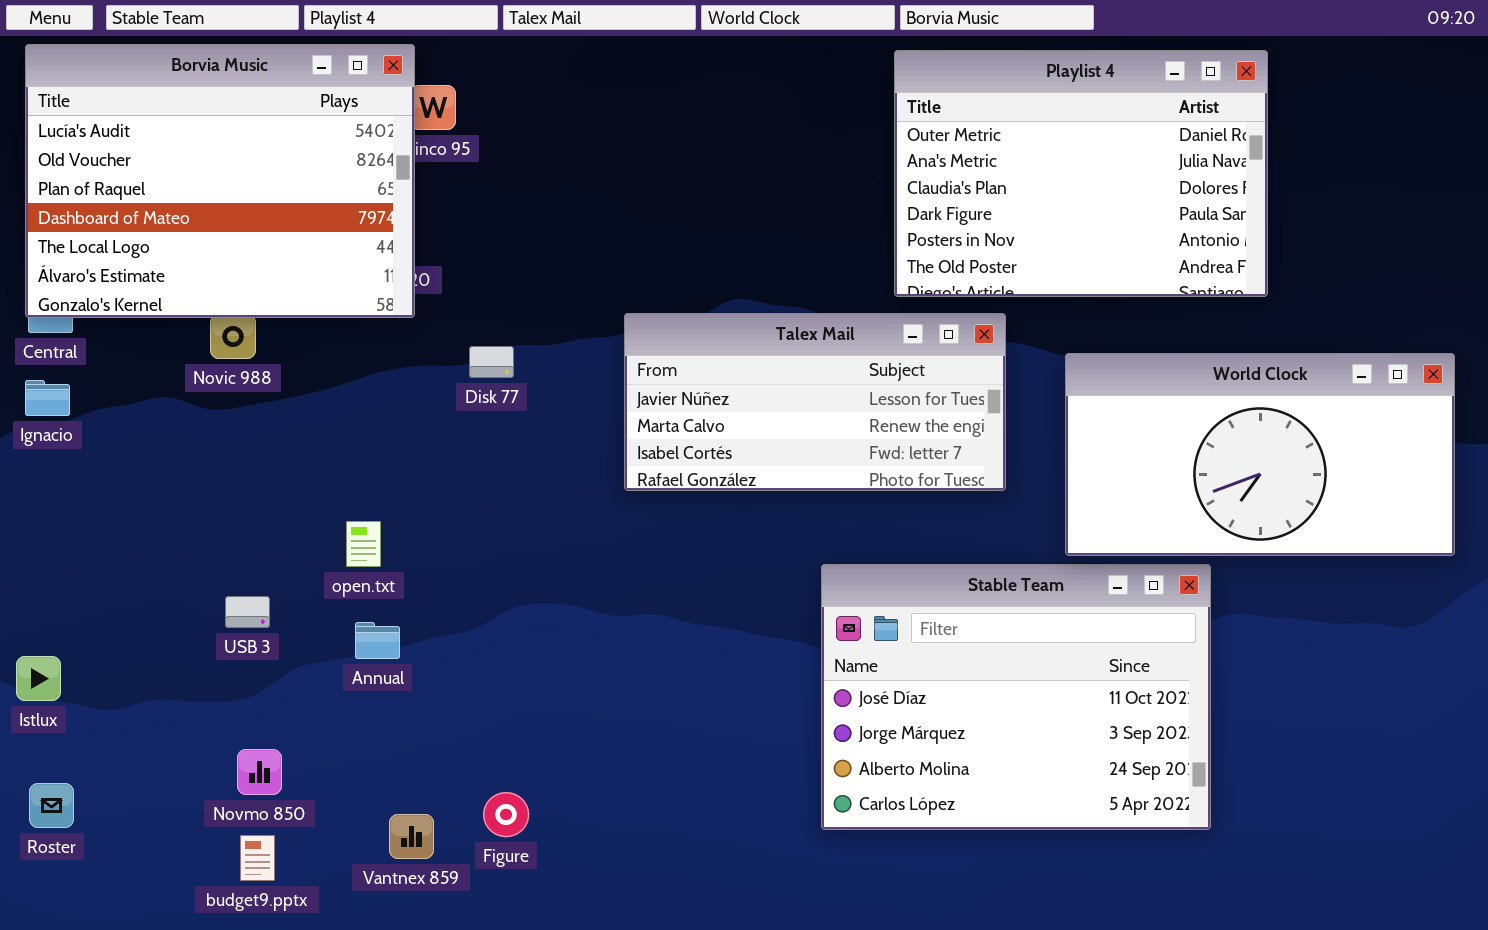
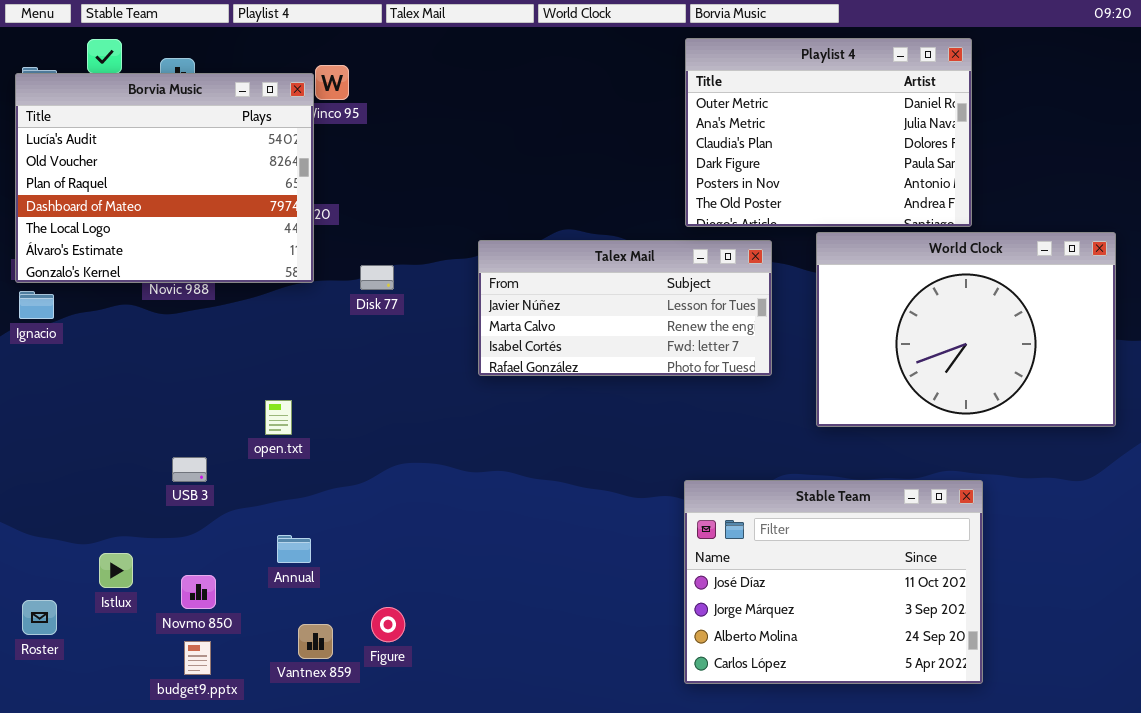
Borvia Music: [25,44,415,318] -> [15,73,314,283], moved
World Clock: [1065,353,1455,556] -> [816,232,1116,427], resized
Stable Team: [821,564,1211,830] -> [684,480,983,684], moved
Annual: [355,622,400,659] -> [277,535,311,563], moved
Istlux: [16,656,61,701] -> [99,553,133,588], moved

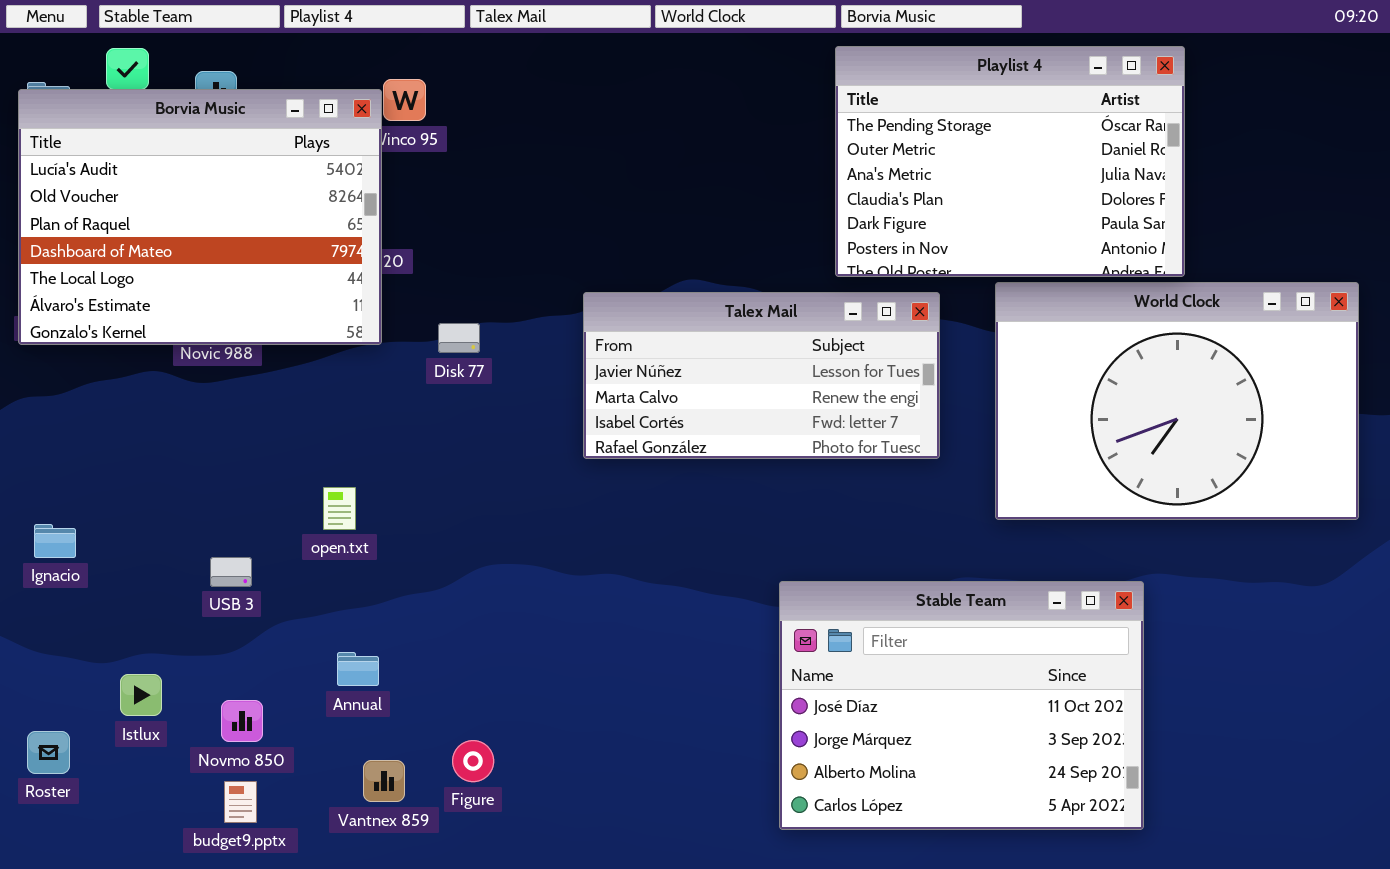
Playlist 4: [685,38,972,227] -> [835,46,1185,277], scrolled up 1 row
Ignacio: [19,291,54,319] -> [34,524,76,558], moved
Stable Team: [684,480,983,684] -> [779,581,1144,830], moved

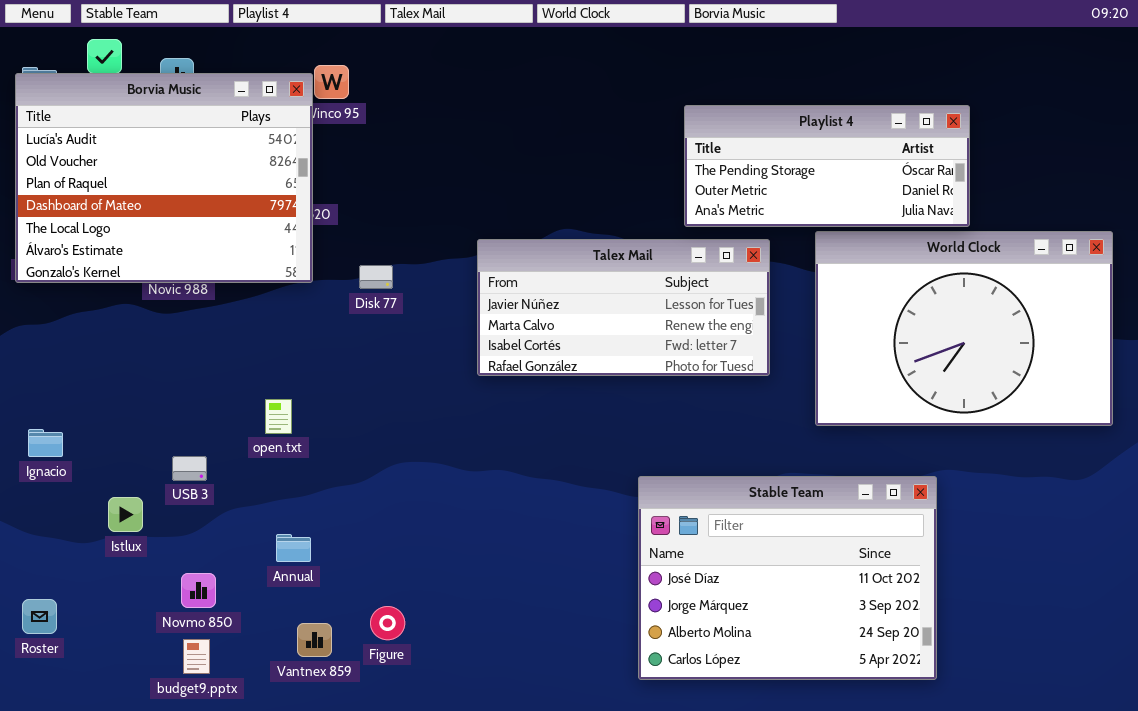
Playlist 4: [835,46,1185,277] -> [684,105,970,227], resized
Istlux: [120,674,162,716] -> [108,497,143,532], moved

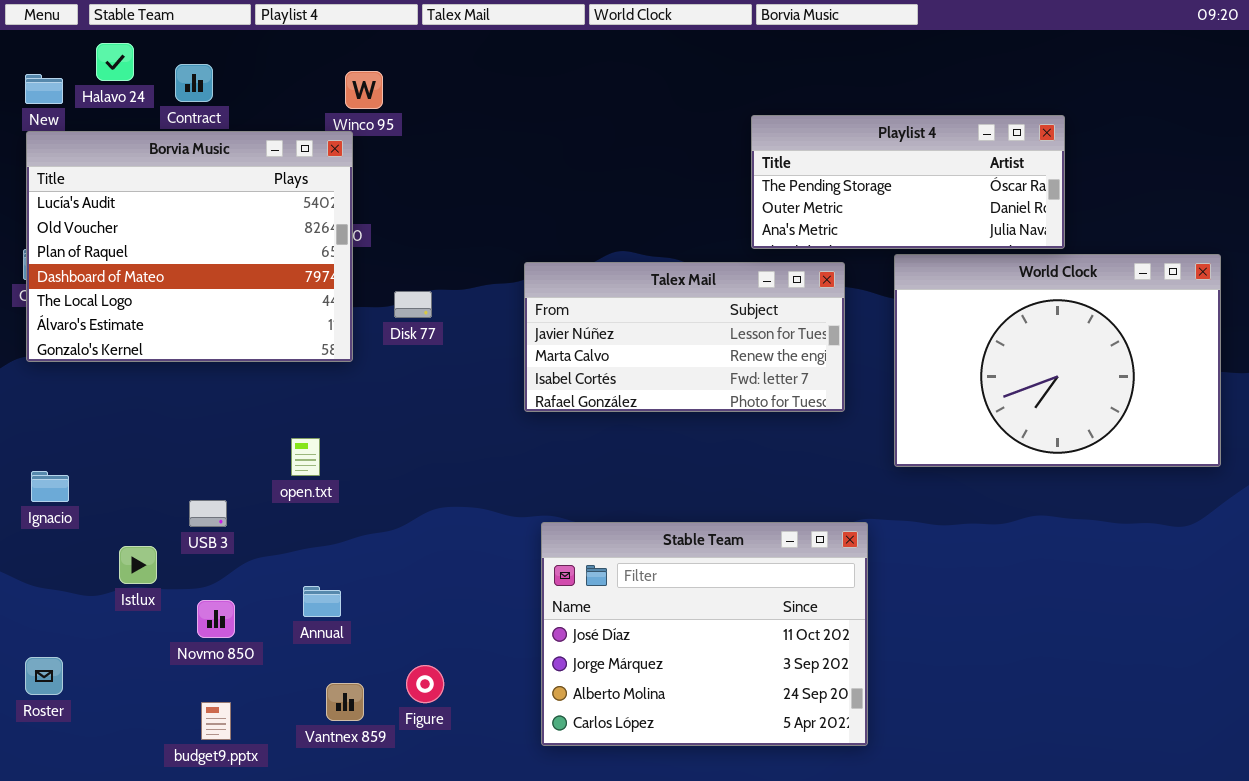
Borvia Music: [15,73,313,283] -> [26,131,353,362], moved
Stable Team: [638,476,937,680] -> [541,522,868,746], moved
Novmo 850: [181,573,216,608] -> [197,600,235,638], moved

